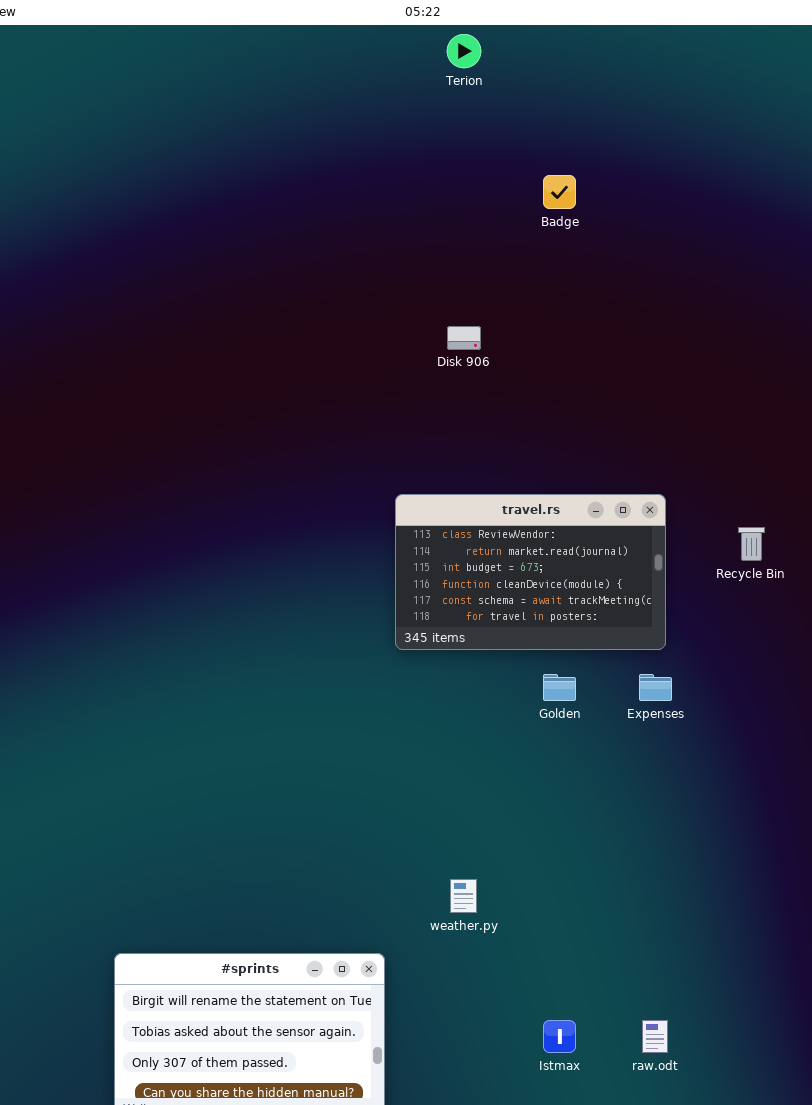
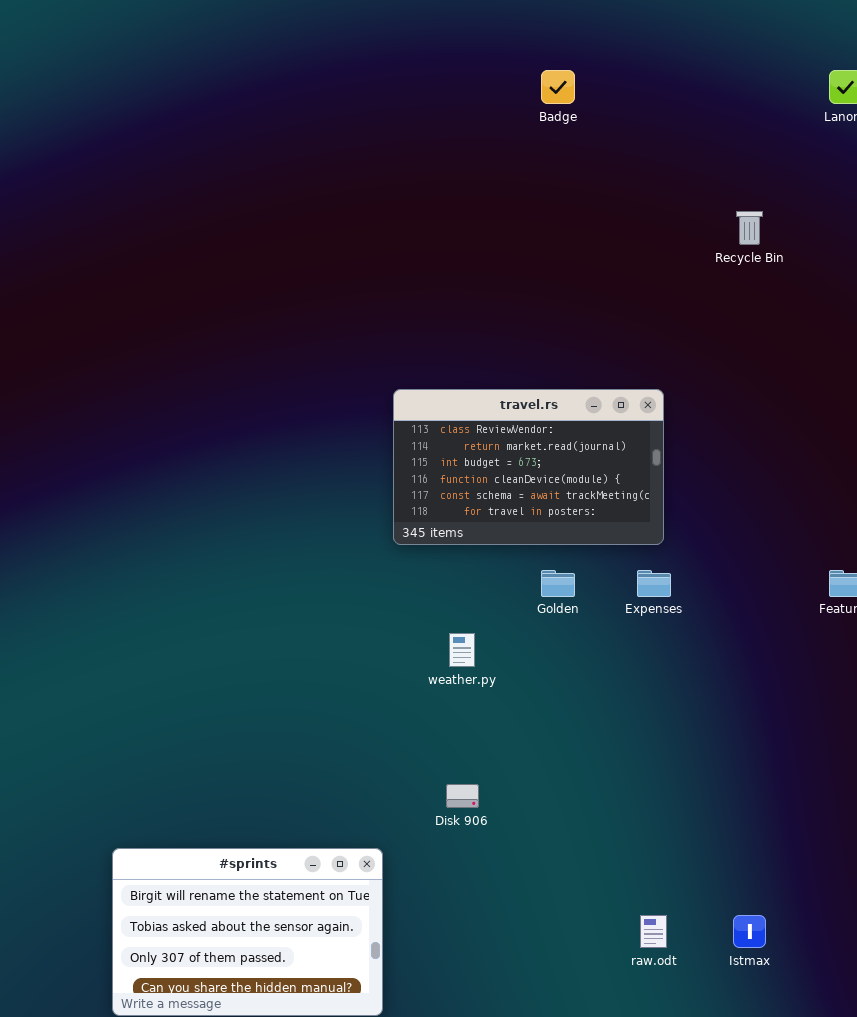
Disk 906: [447,326,481,350] -> [446,784,479,808], moved
Recycle Bin: [738,527,765,561] -> [736,211,763,245], moved
weather.py: [450,879,477,913] -> [449,633,475,667], moved
Istmax: [543,1020,576,1053] -> [733,915,766,948], moved

